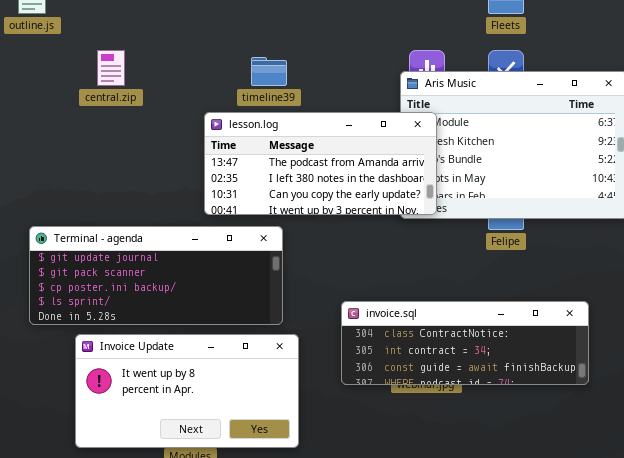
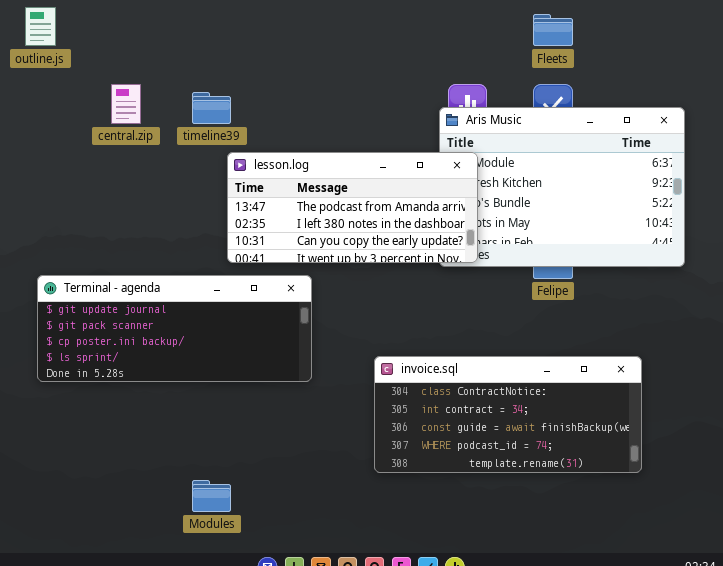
timeline39: [251,57,287,86] -> [192,92,231,124], moved
invoice.sql: [341,301,589,385] -> [374,356,642,473], resized
Invoice Update: [75,334,299,448] -> none, closed

